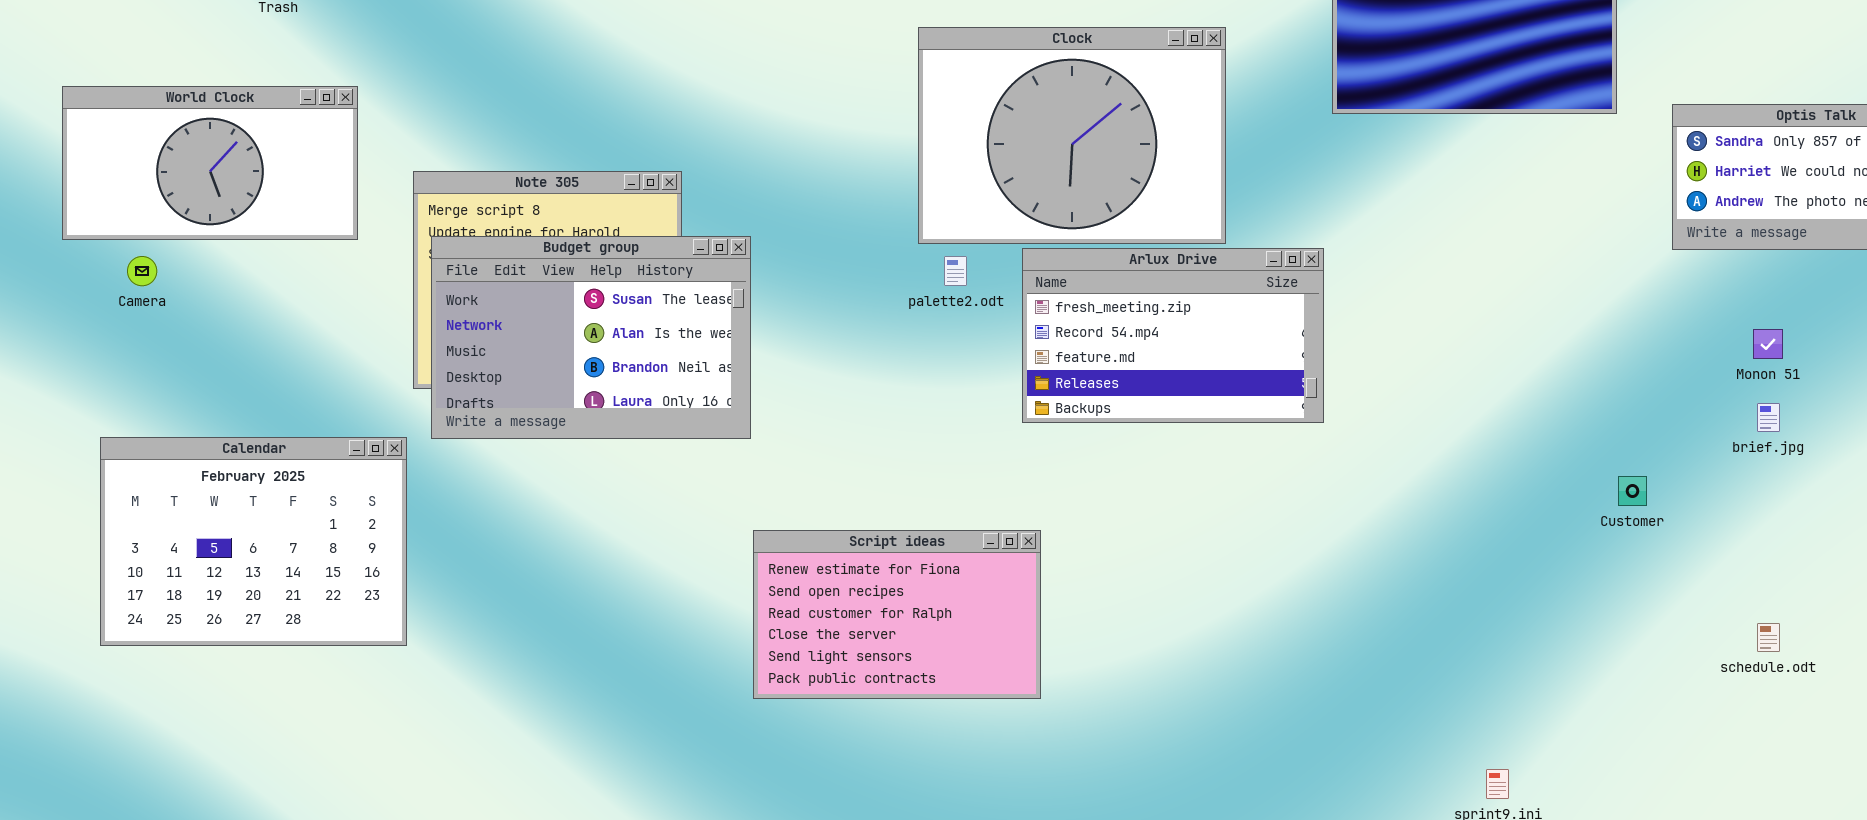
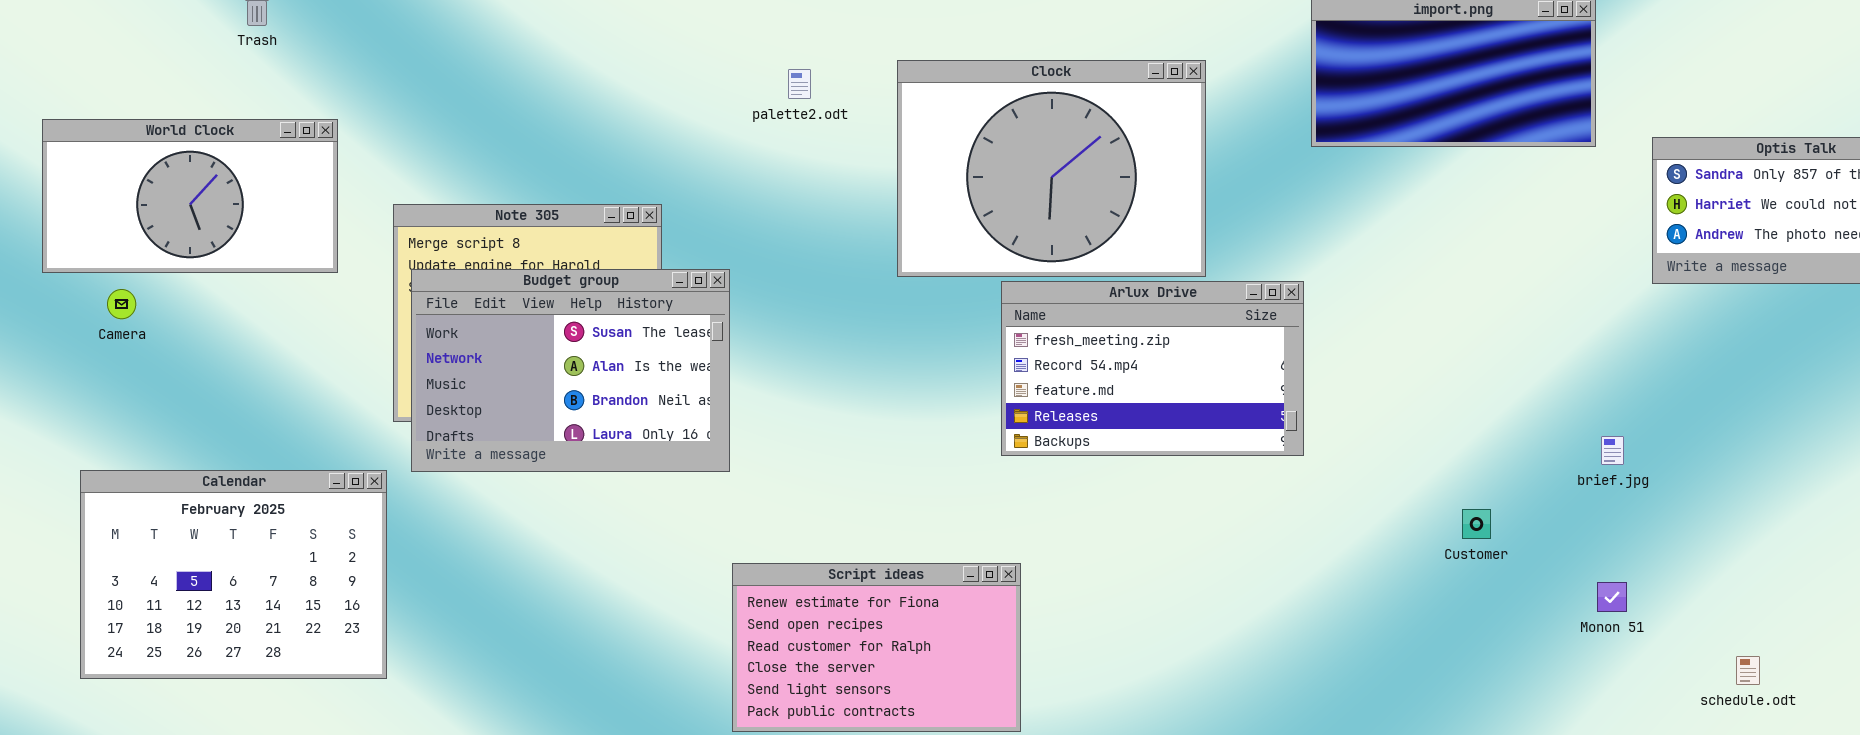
palette2.odt: [944,256,967,286] -> [788,69,811,99], moved
Monon 51: [1753,329,1783,359] -> [1597,582,1627,612], moved
brief.jpg: [1757,403,1780,432] -> [1601,436,1624,465], moved
Customer: [1618,476,1647,506] -> [1462,509,1491,539], moved

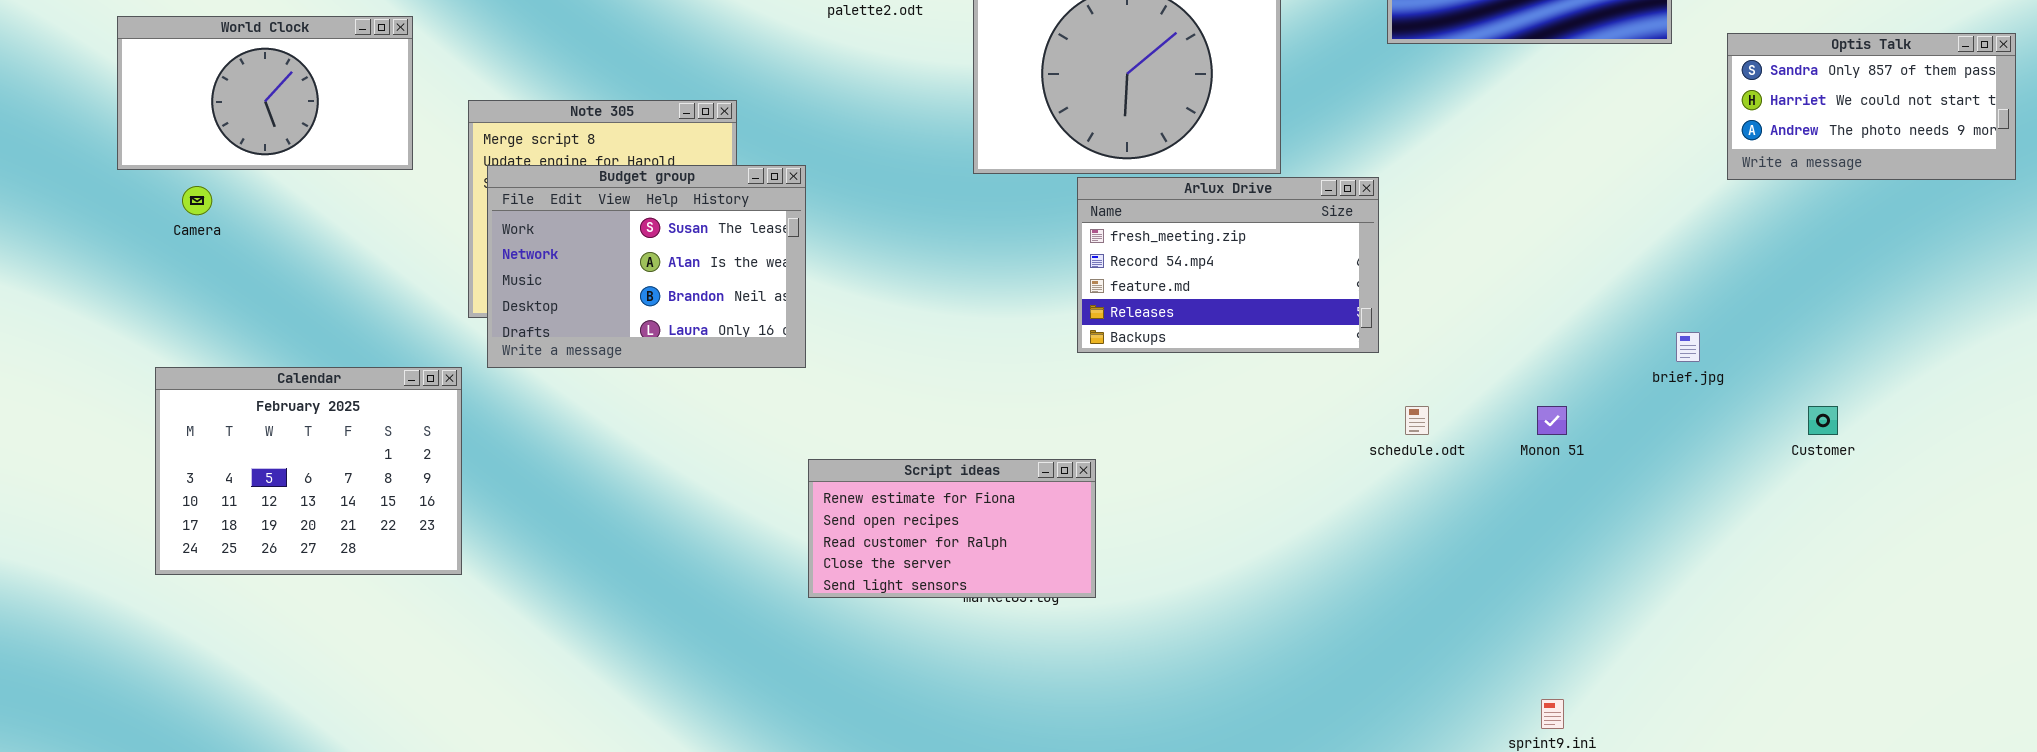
Customer: [1462,509,1491,539] -> [1808,406,1838,435], moved
Script ideas: [732,563,1021,732] -> [808,459,1096,598], resized
Monon 51: [1597,582,1627,612] -> [1537,406,1567,435], moved
schedule.odt: [1736,656,1760,685] -> [1405,406,1429,435], moved

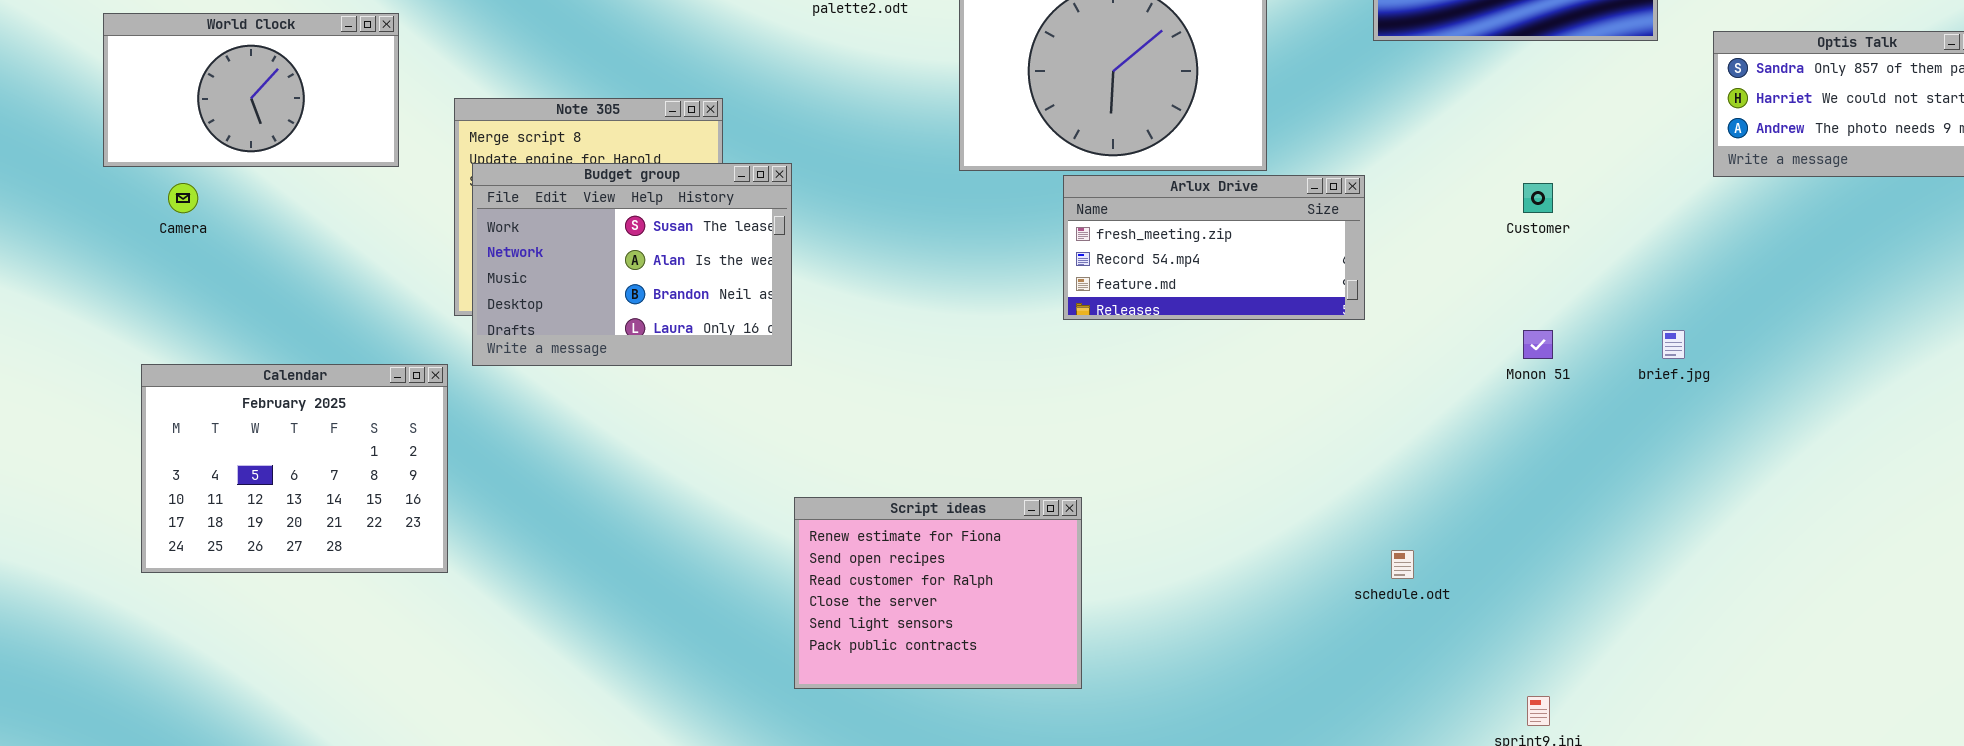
Arlux Drive: [1077,177,1379,353] -> [1063,175,1365,320], resized
schedule.odt: [1405,406,1429,435] -> [1391,550,1414,579], moved
Monon 51: [1537,406,1567,435] -> [1523,330,1553,359], moved
Customer: [1808,406,1838,435] -> [1523,183,1553,213], moved
Script ideas: [808,459,1096,598] -> [794,497,1082,689], moved, resized

